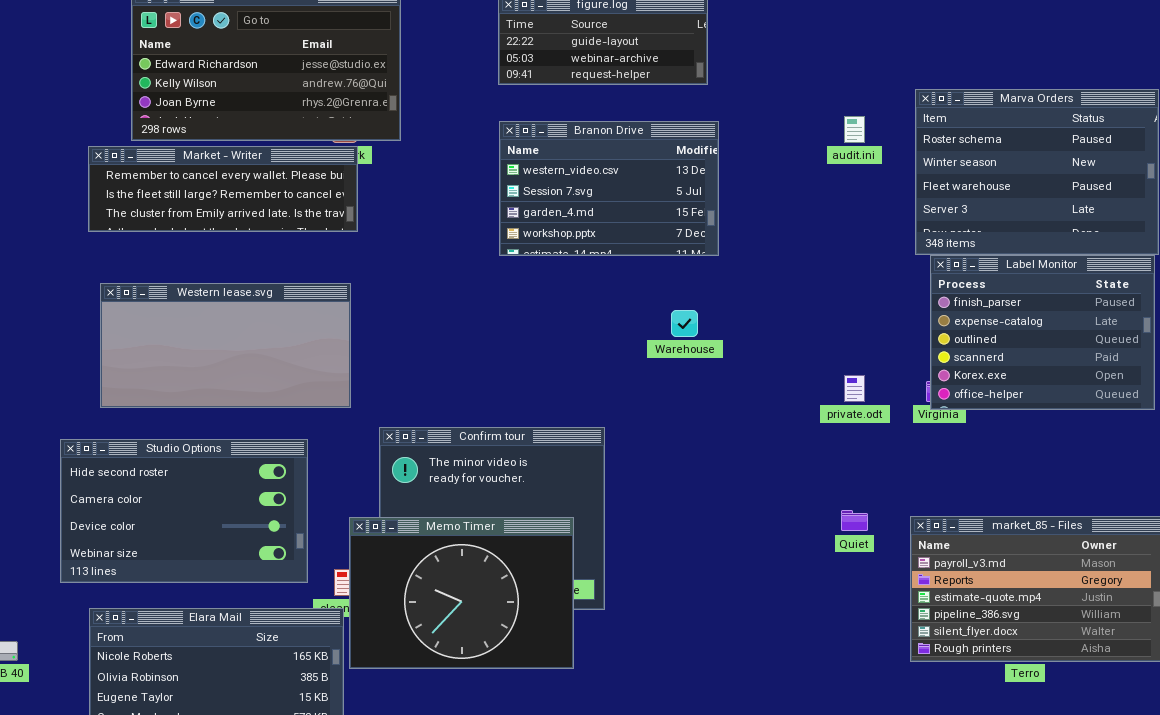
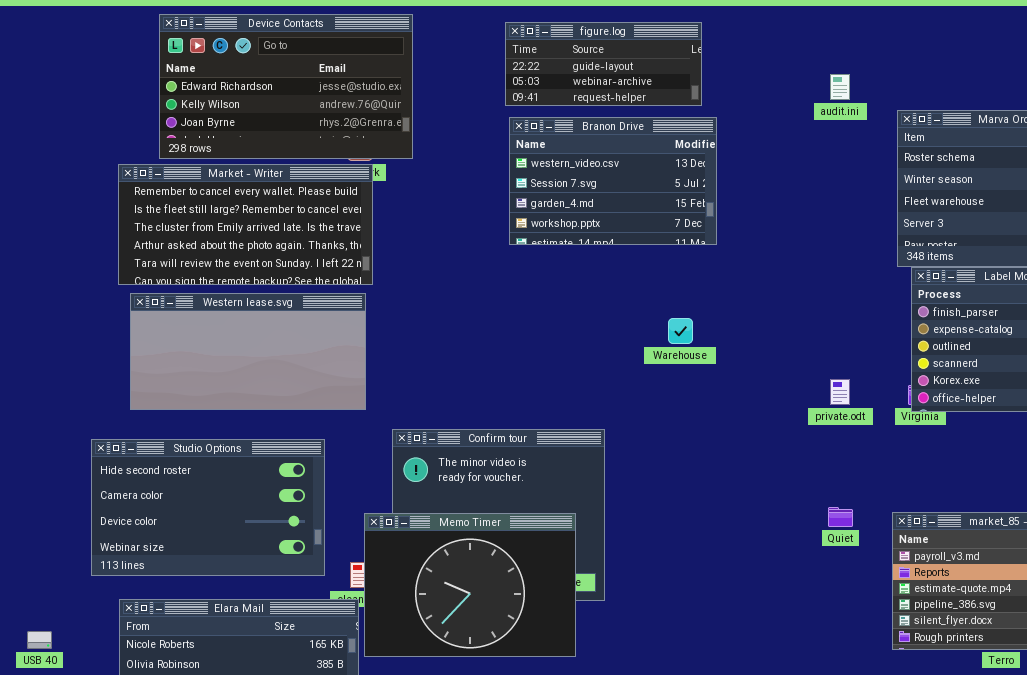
audit.ini: [844,116,865,143] -> [830,74,850,100], moved
Branon Drive: [499,121,719,256] -> [509,117,717,245], moved
Market - Writer: [88,146,358,232] -> [118,164,373,285], resized

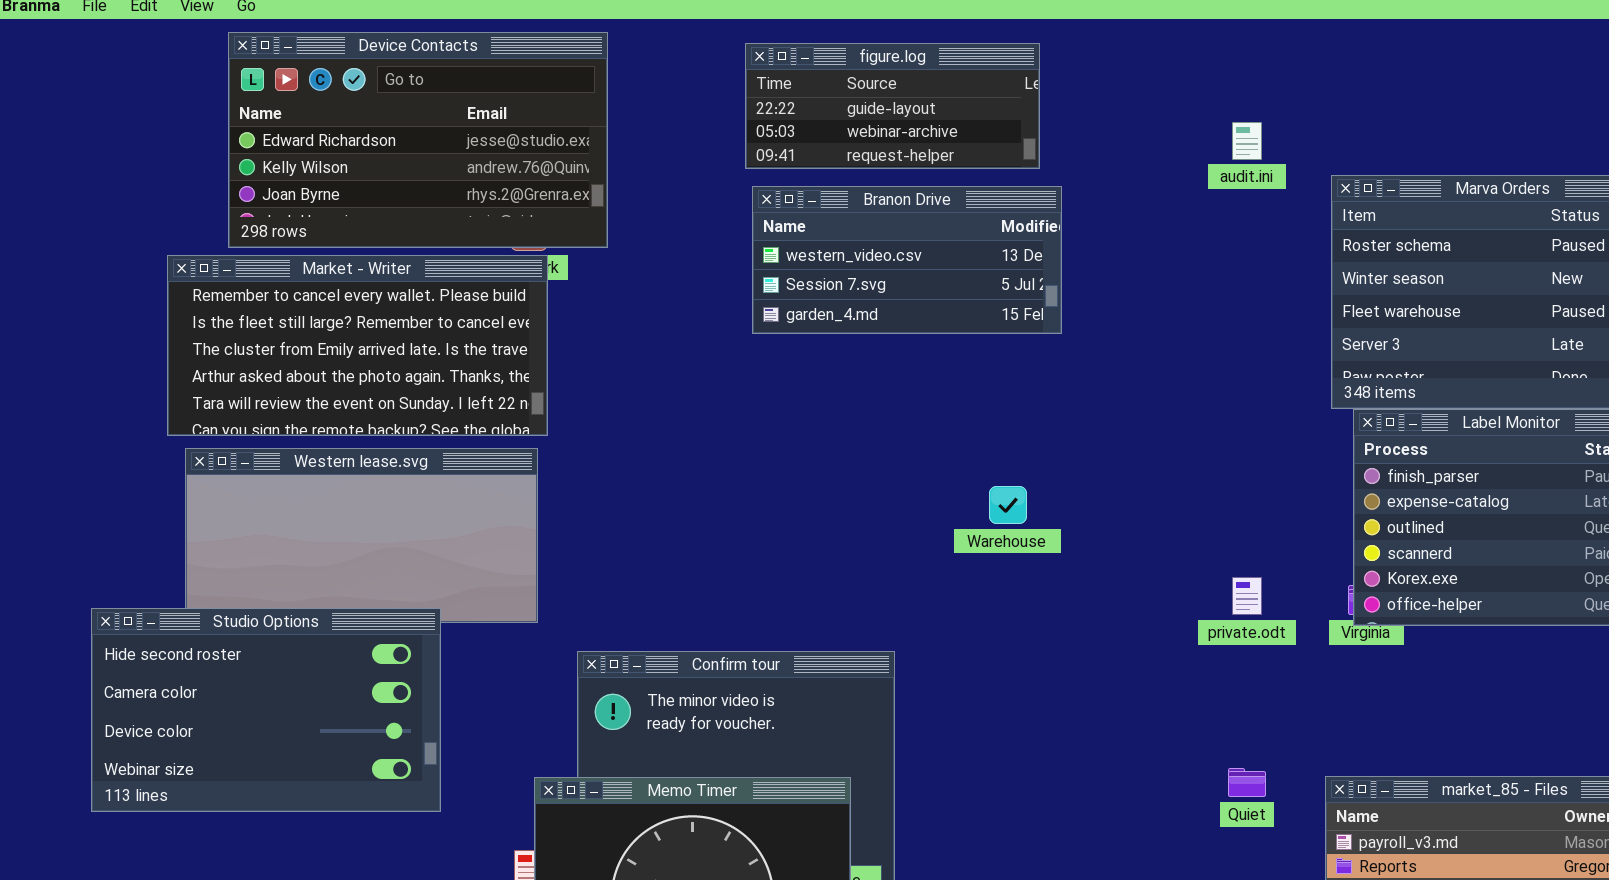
Branon Drive: [509,117,717,245] -> [752,186,1062,334], resized
Studio Options: [91,439,325,576] -> [91,608,441,812], moved

